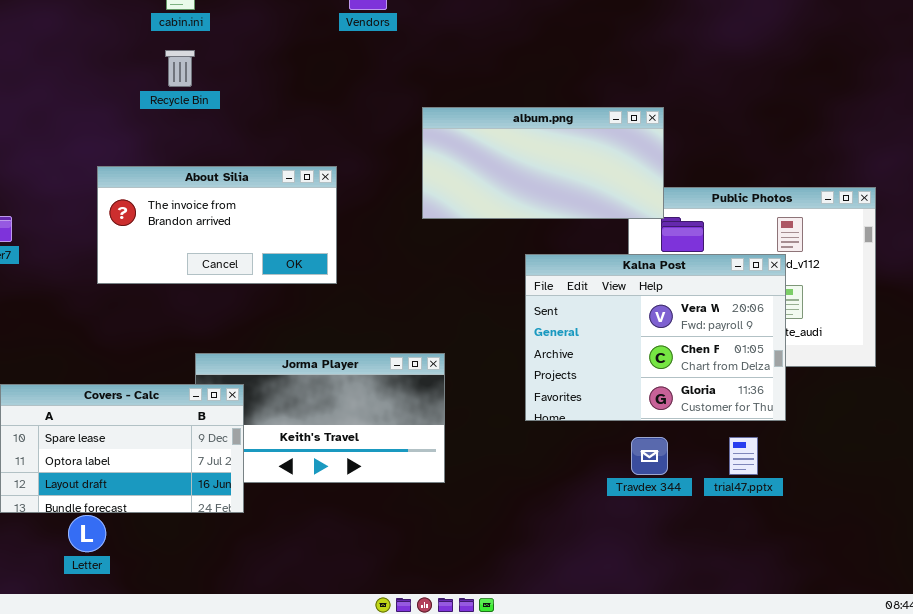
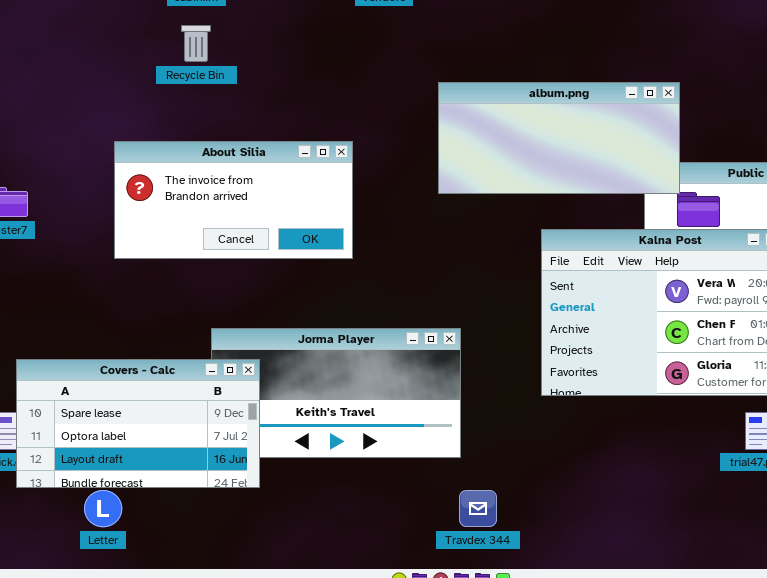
Travdex 344: [631,437,668,475] -> [459,490,497,527], moved

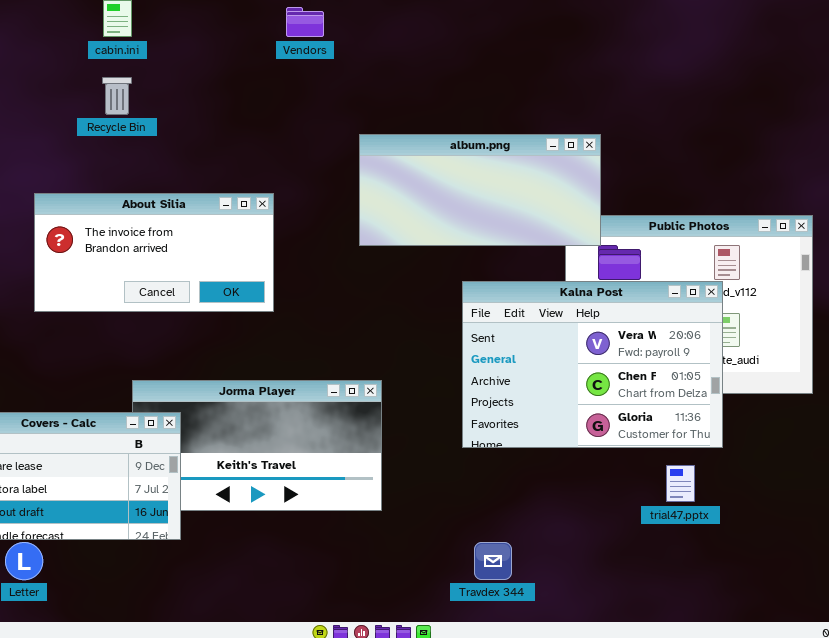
Travdex 344: [459,490,497,527] -> [474,542,512,580], moved

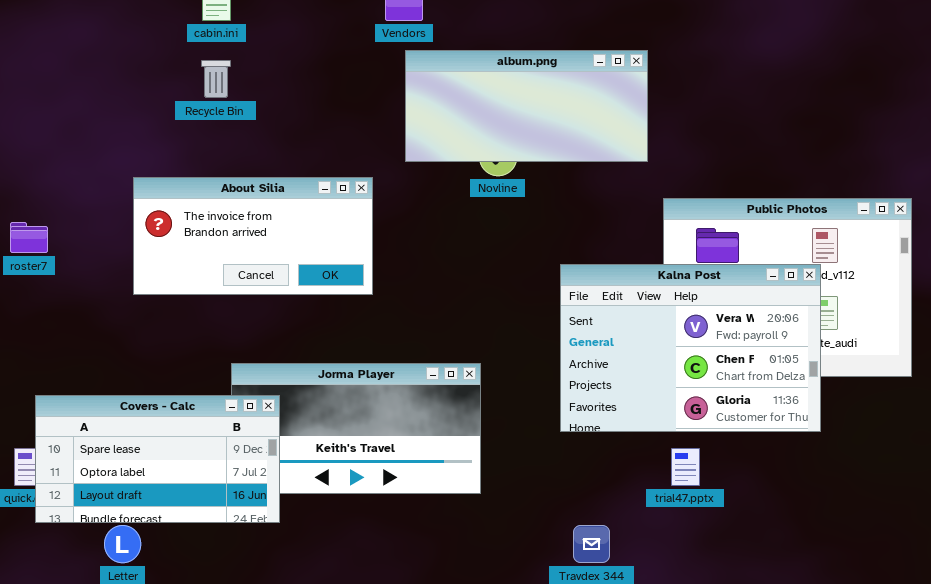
album.png: [359,134,601,246] -> [405,50,648,162], moved
trial47.pptx: [666,465,695,502] -> [671,448,700,486], moved

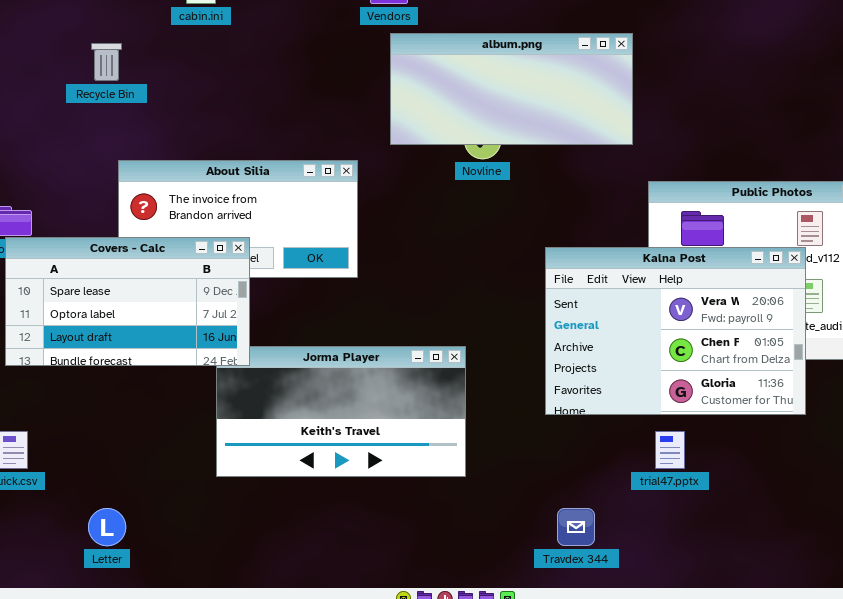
Recycle Bin: [201,60,231,98] -> [91,43,122,81], moved
Covers - Calc: [35,395,280,523] -> [5,237,250,366], moved

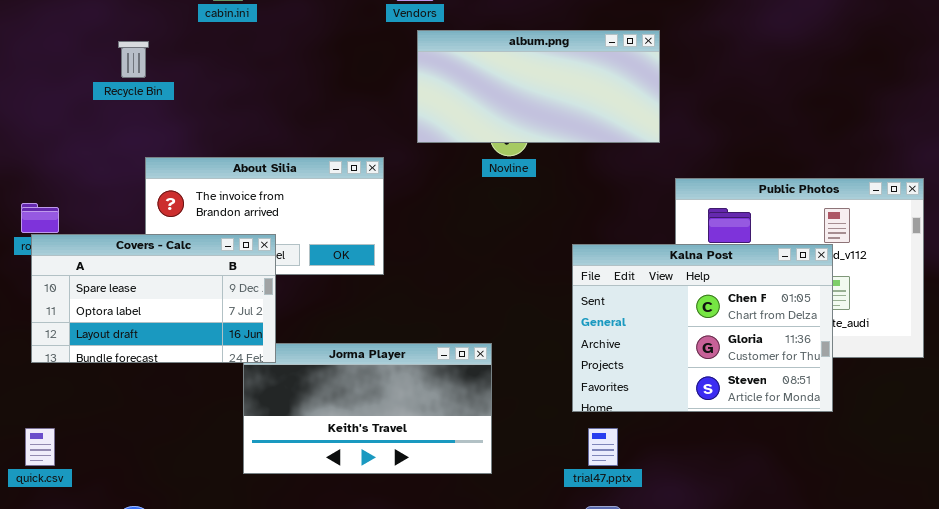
Kalna Post: [545,247,806,415] -> [572,244,833,412], scrolled down 1 row
trial47.pptx: [655,431,685,469] -> [588,428,618,466], moved

